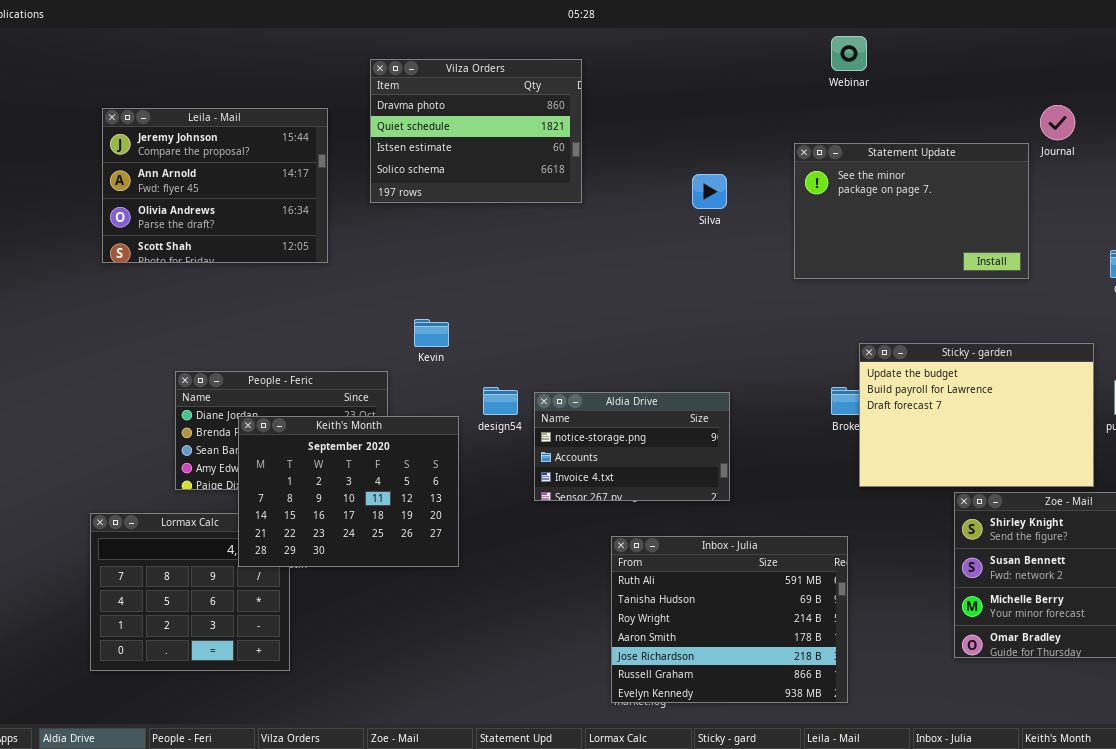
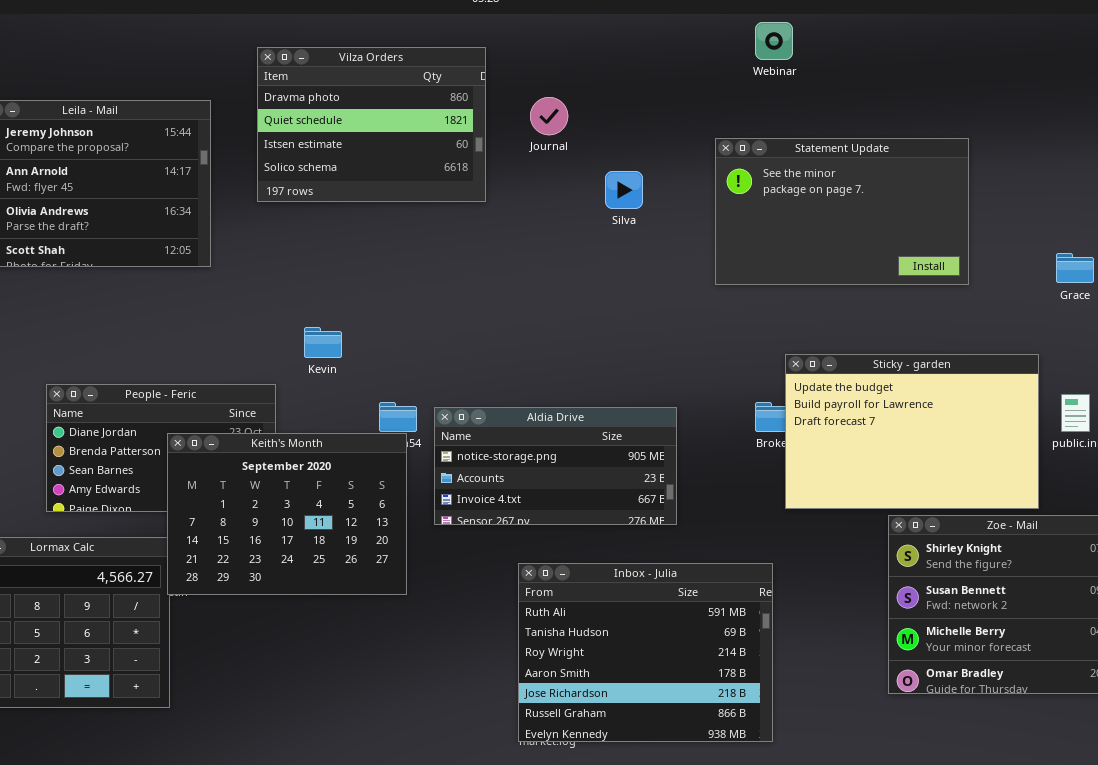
Journal: [1040,105,1075,140] -> [530,97,568,135], moved
Aldia Drive: [534,392,730,501] -> [434,407,677,525], resized
Keith's Month: [238,416,459,567] -> [167,433,407,595], moved

